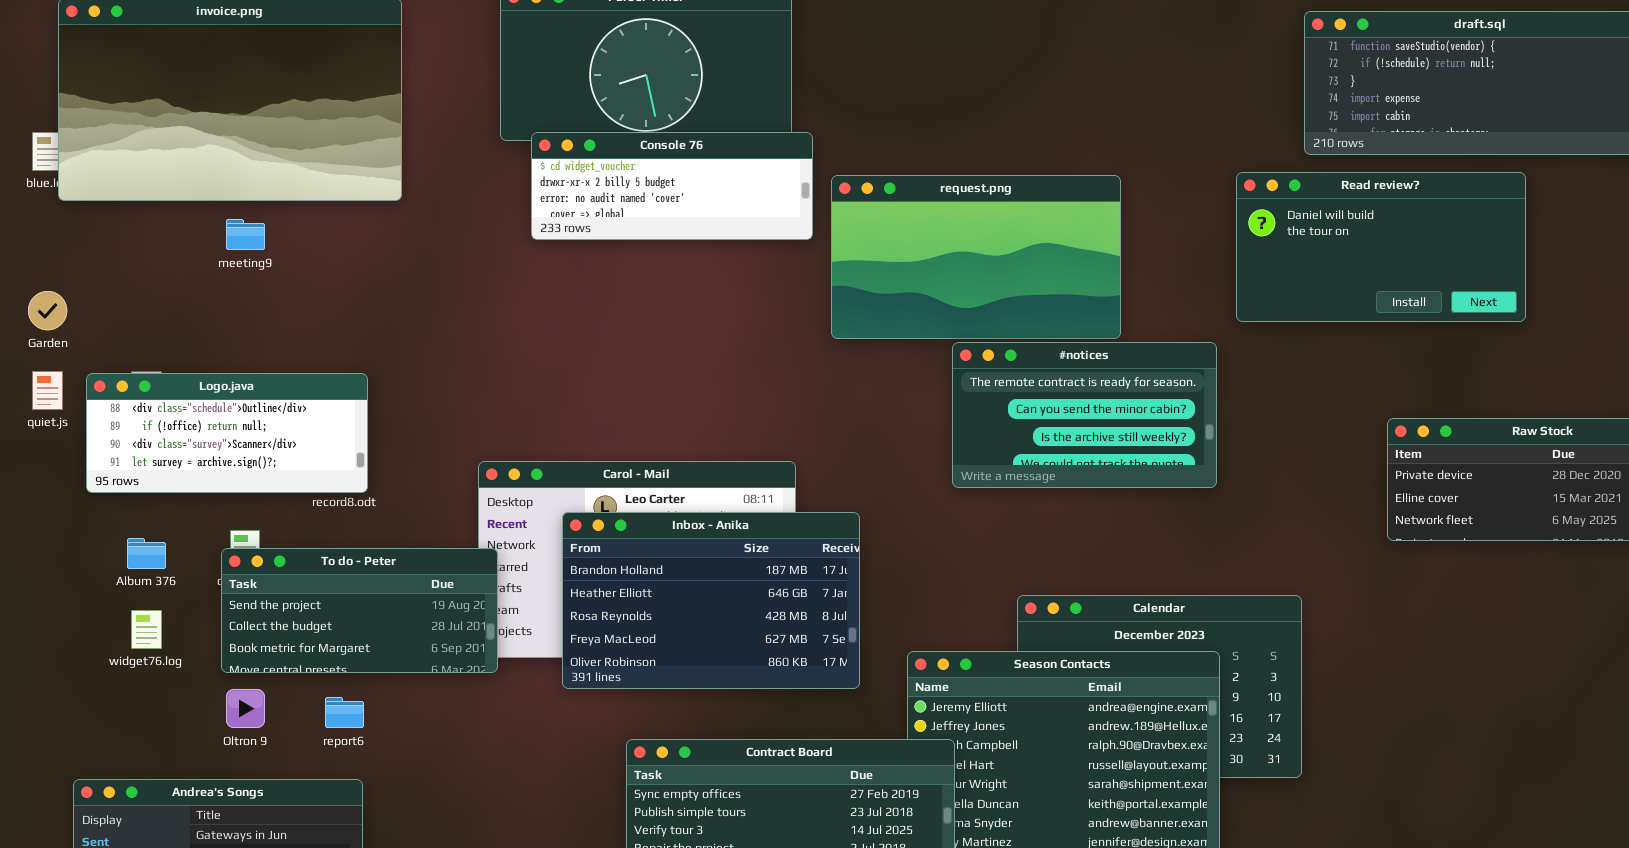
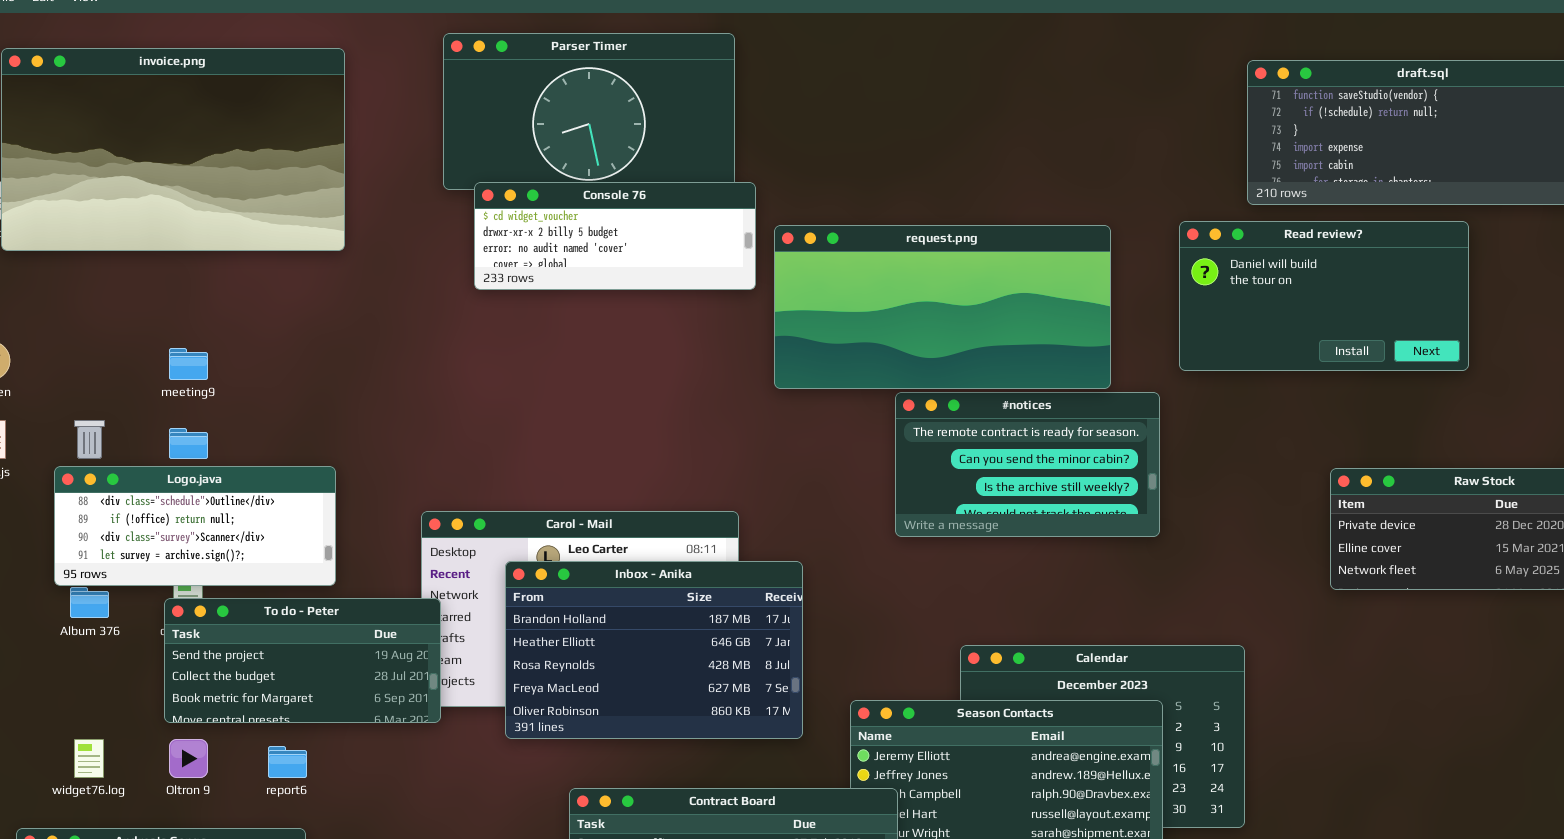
request.png: [831,175,1121,339] -> [774,225,1111,389], resized
meeting9: [226,219,265,250] -> [169,348,208,380], moved
Logo.java: [86,373,368,493] -> [54,466,336,586], moved
widget76.log: [131,610,162,649] -> [74,739,104,778], moved

